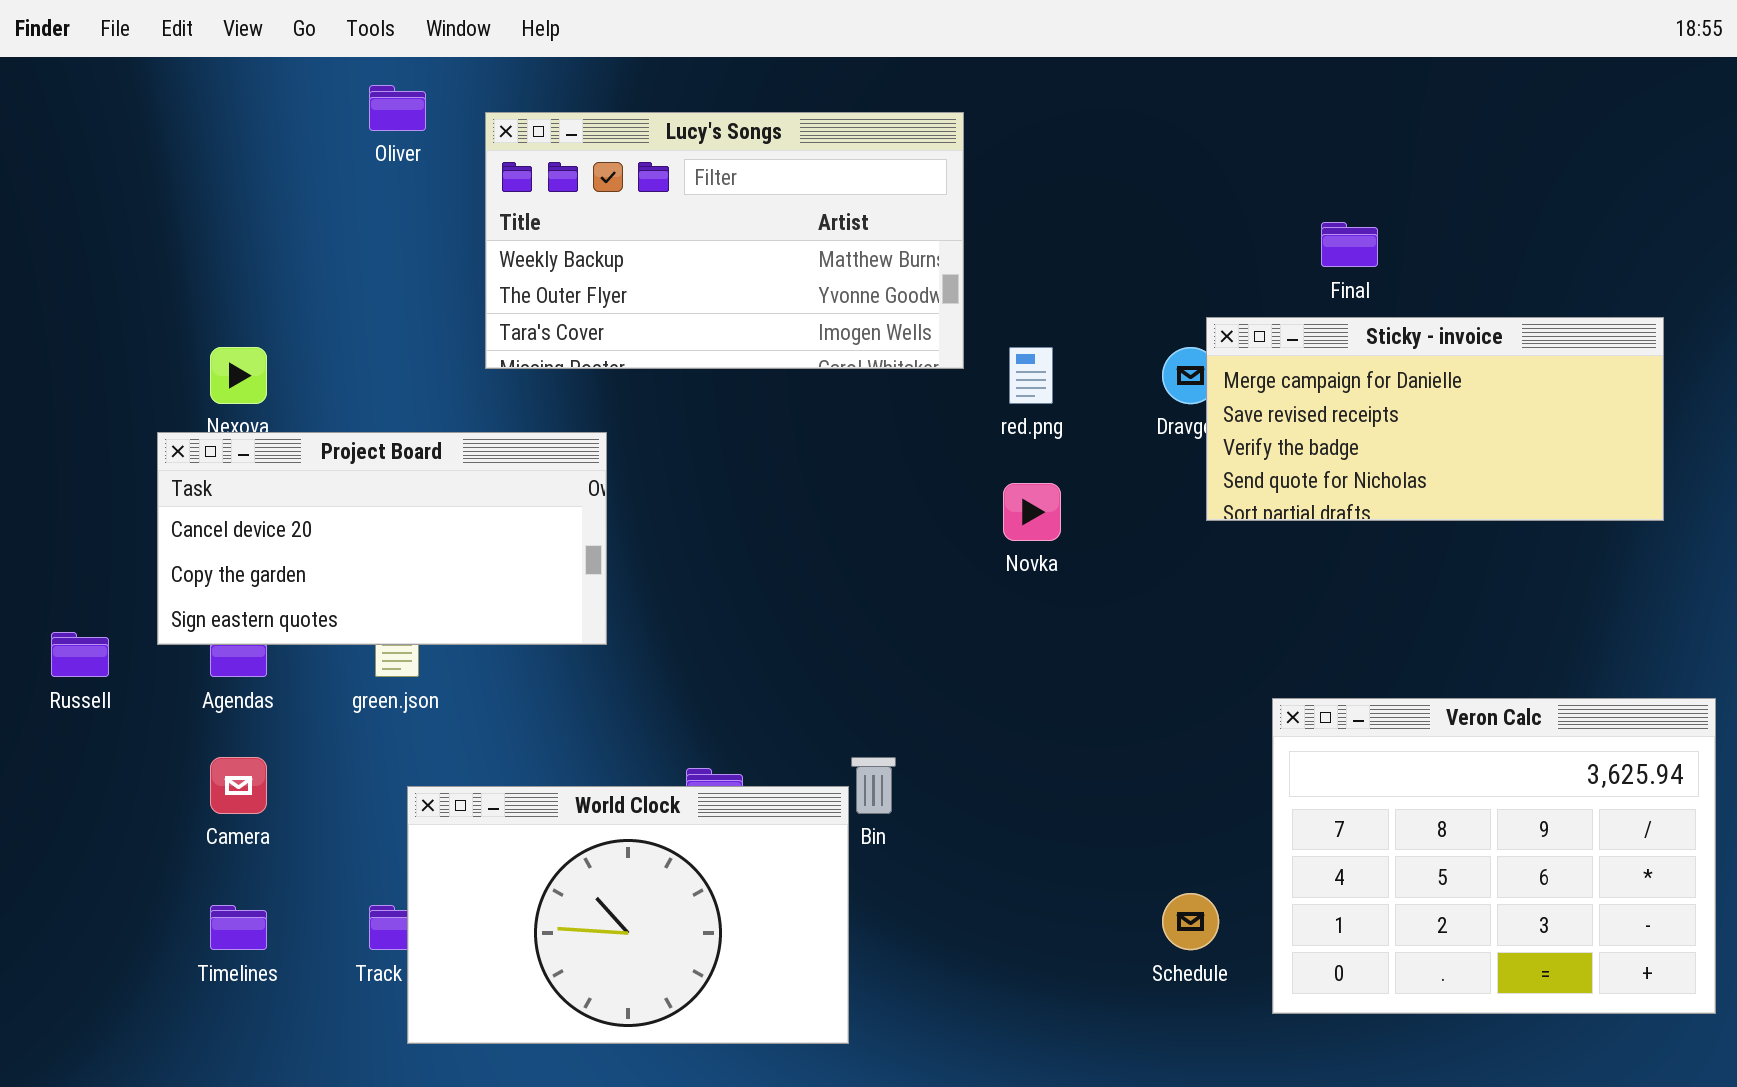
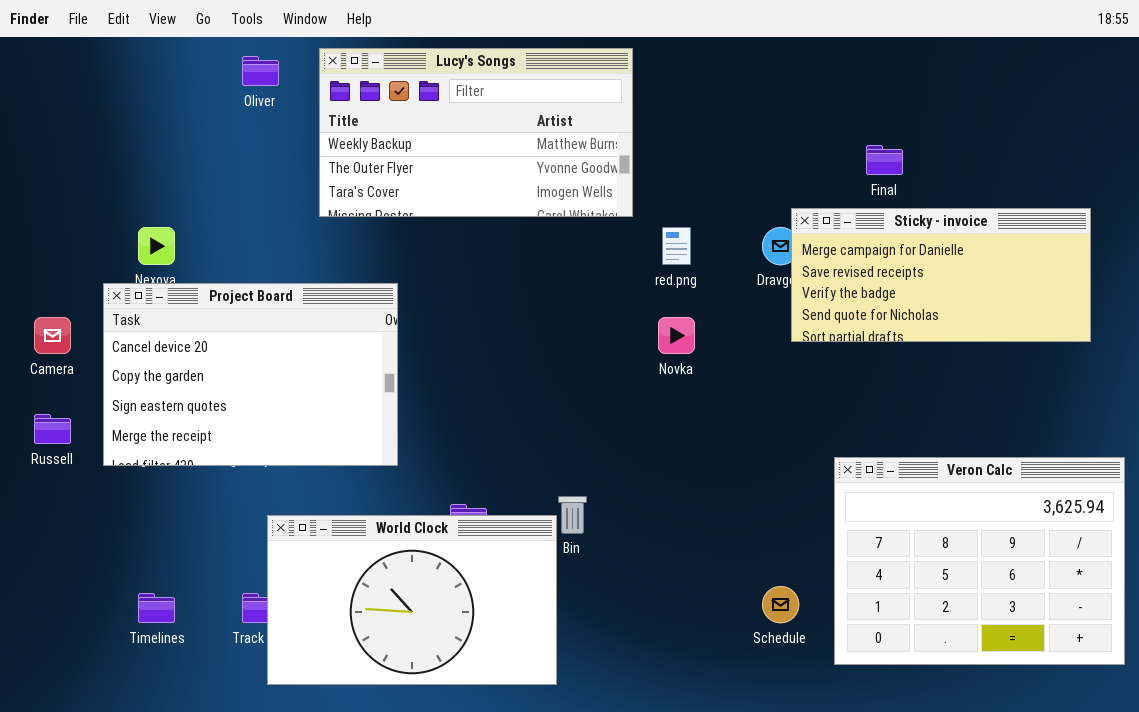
Lucy's Songs: [485,112,964,369] -> [319,48,633,217], moved
Project Board: [157,432,607,645] -> [103,283,398,466], resized
Camera: [210,757,267,814] -> [34,317,71,354], moved

